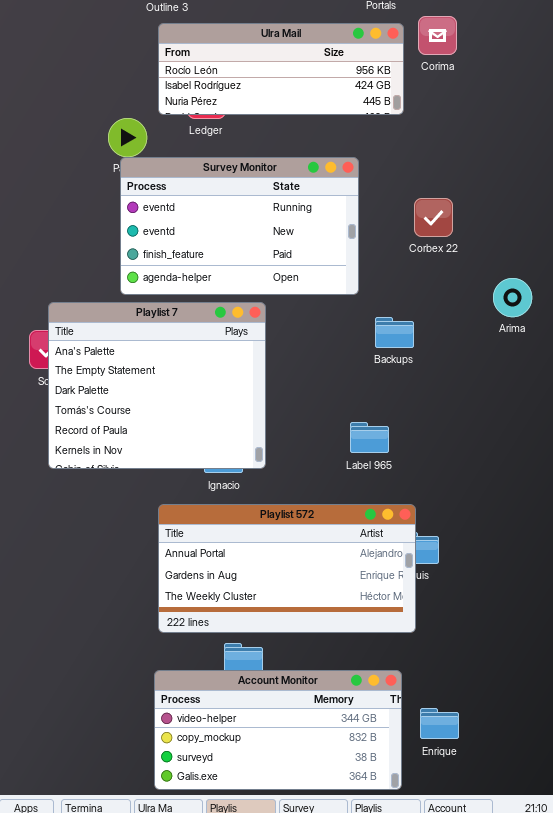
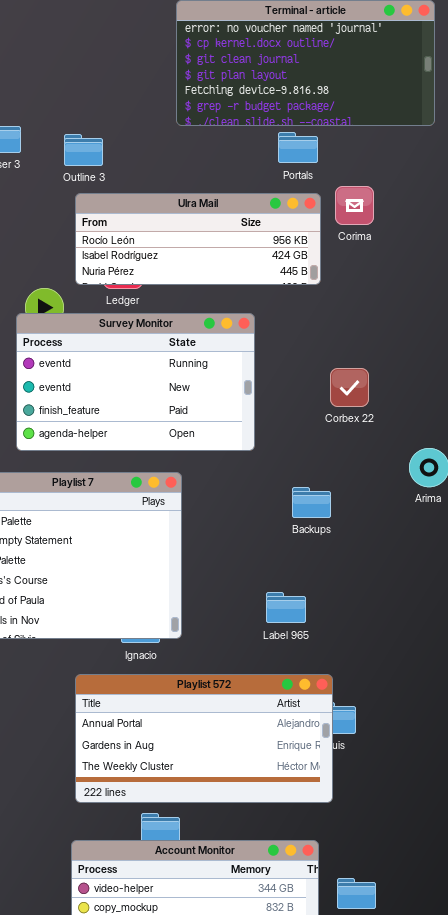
Survey Monitor: [120,157,359,295] -> [16,313,255,451], moved

